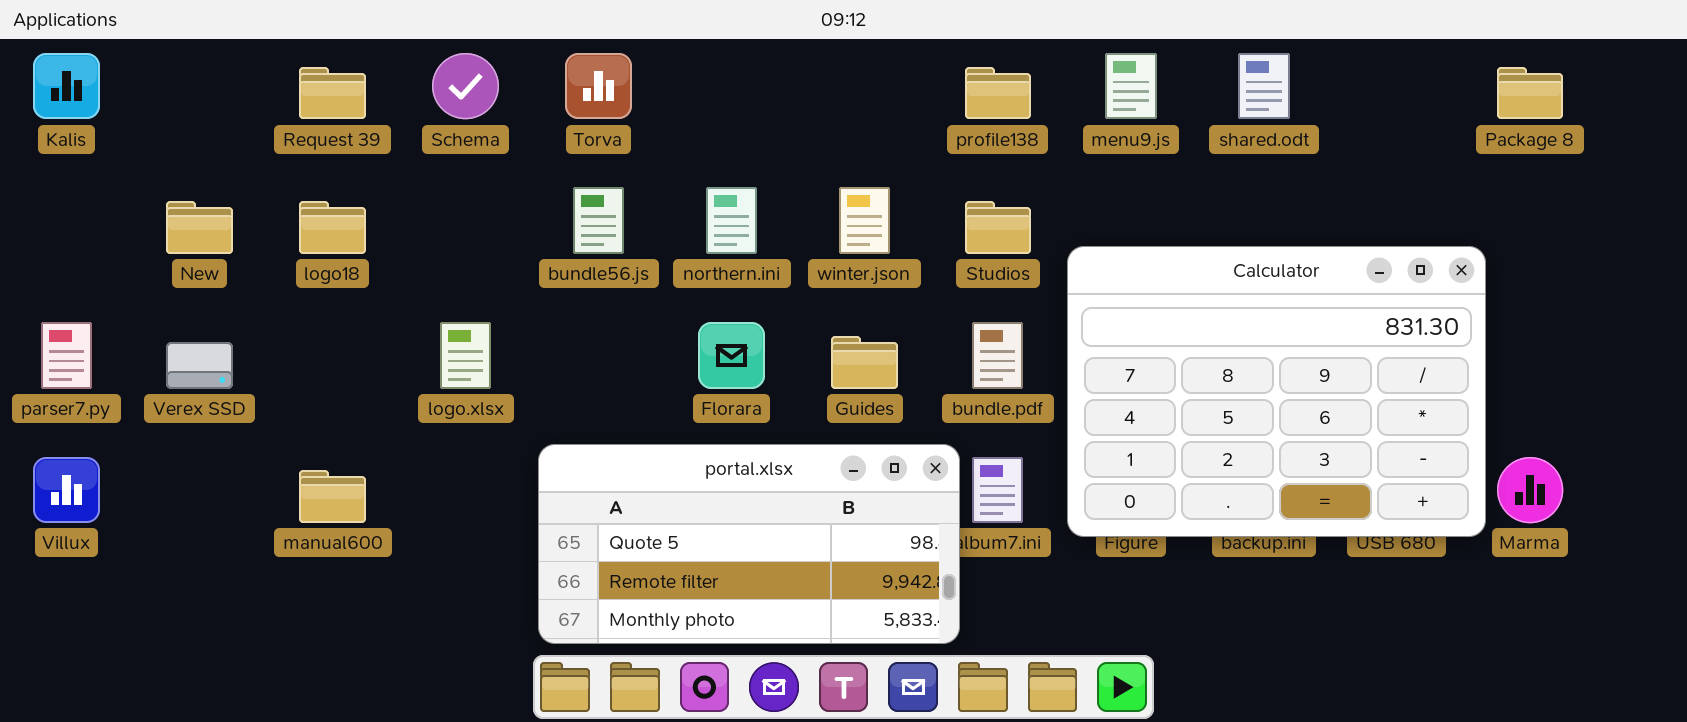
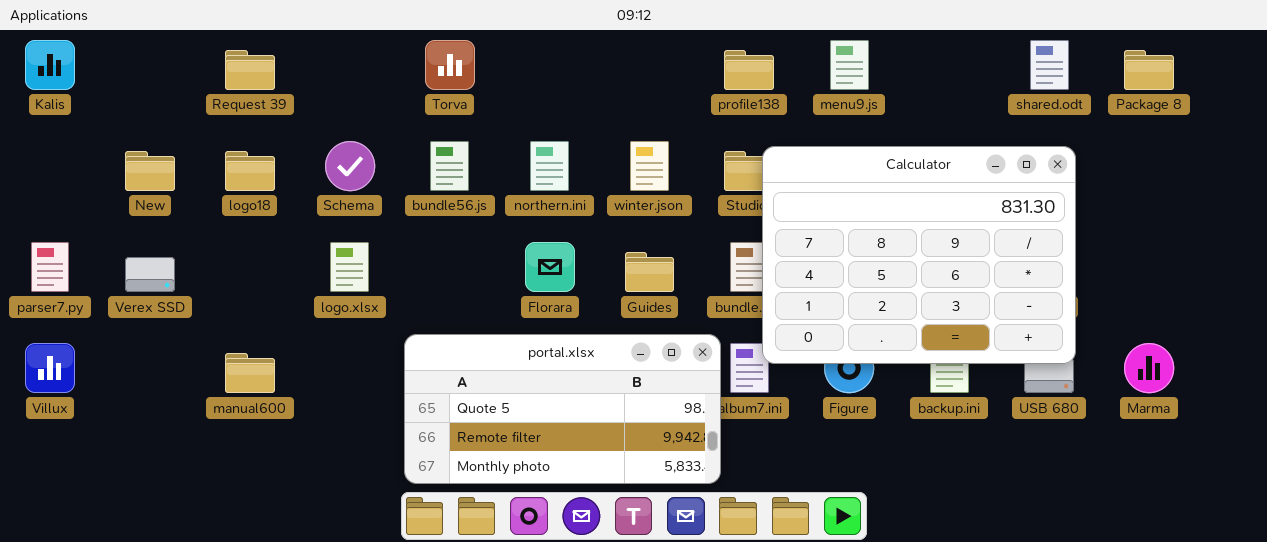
Schema: [432,53,499,119] -> [325,141,375,191], moved
shared.odt: [1238,53,1290,119] -> [1030,40,1069,90], moved
Calculator: [1067,246,1486,537] -> [762,146,1076,364], moved

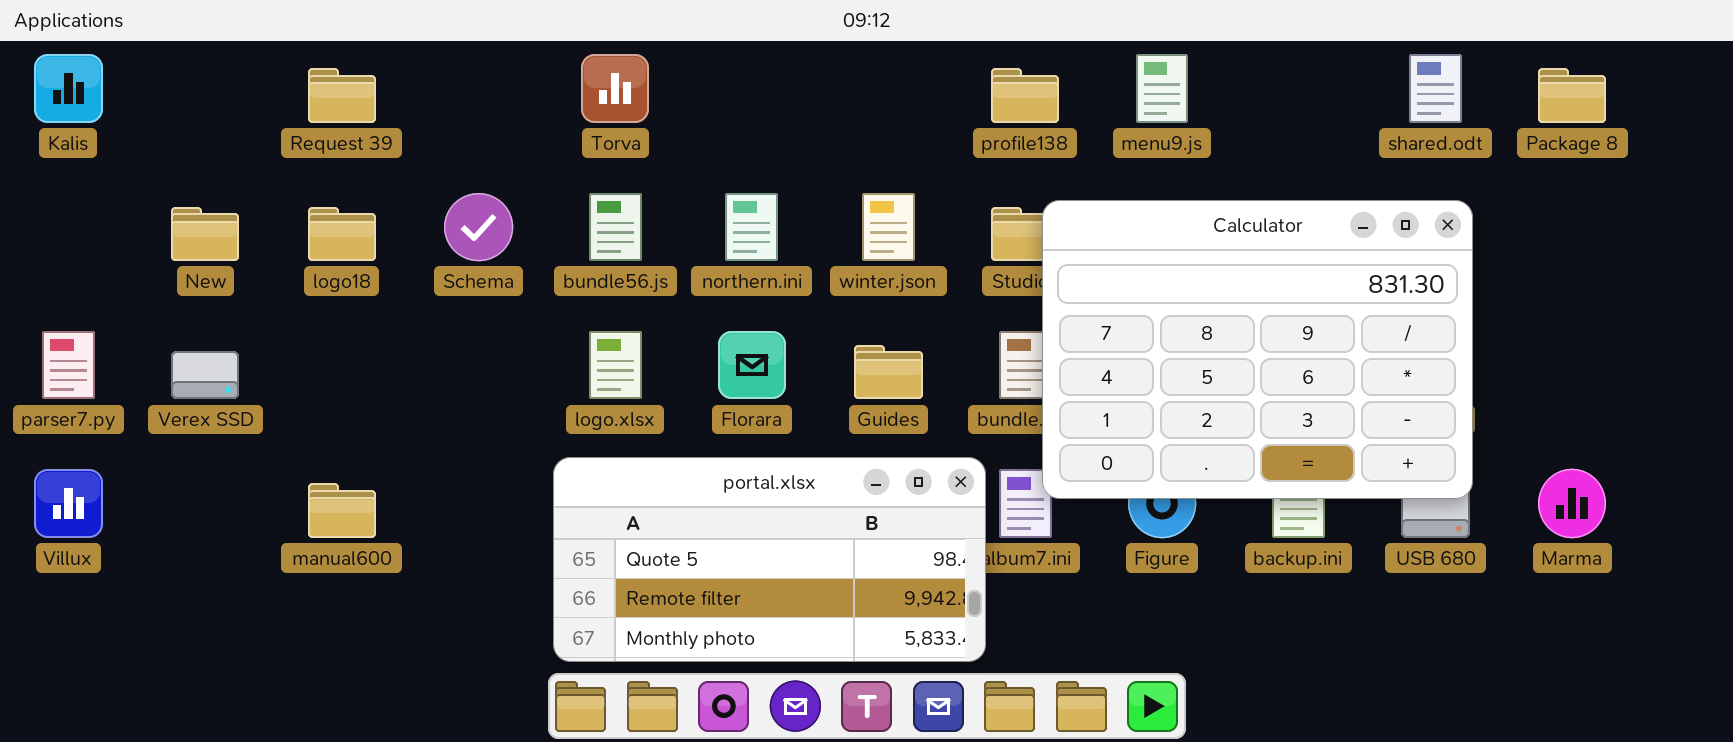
logo.xlsx: [330,242,369,292] -> [589,331,642,399], moved

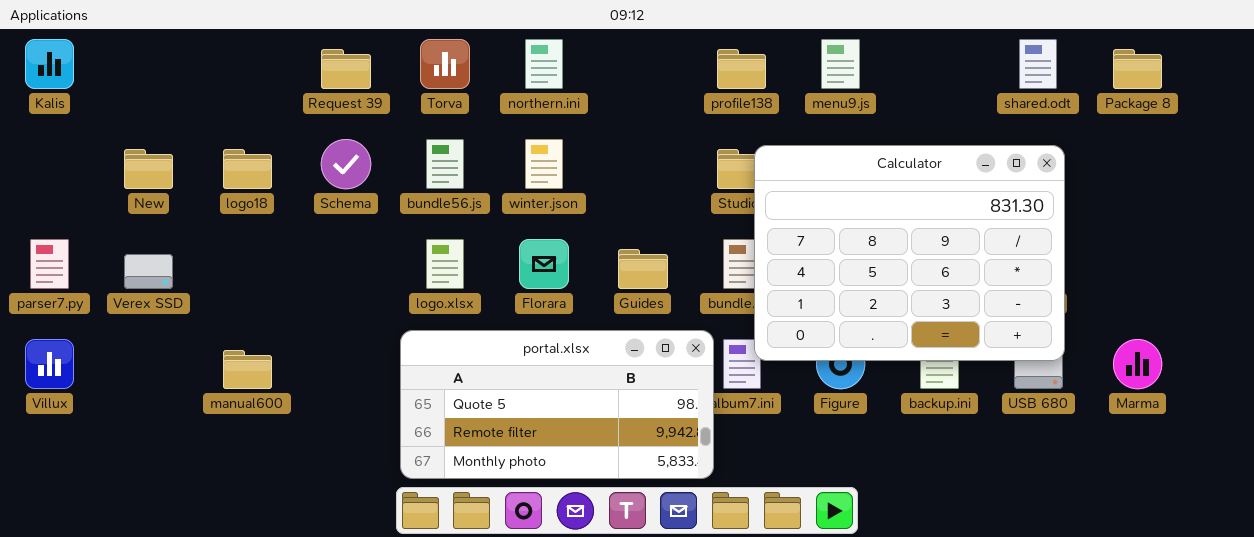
Request 39: [308,68,376,123] -> [321,49,371,89], moved
northern.ini: [725,193,778,261] -> [525,39,563,89], moved
winter.json: [862,193,915,261] -> [525,139,563,189], moved

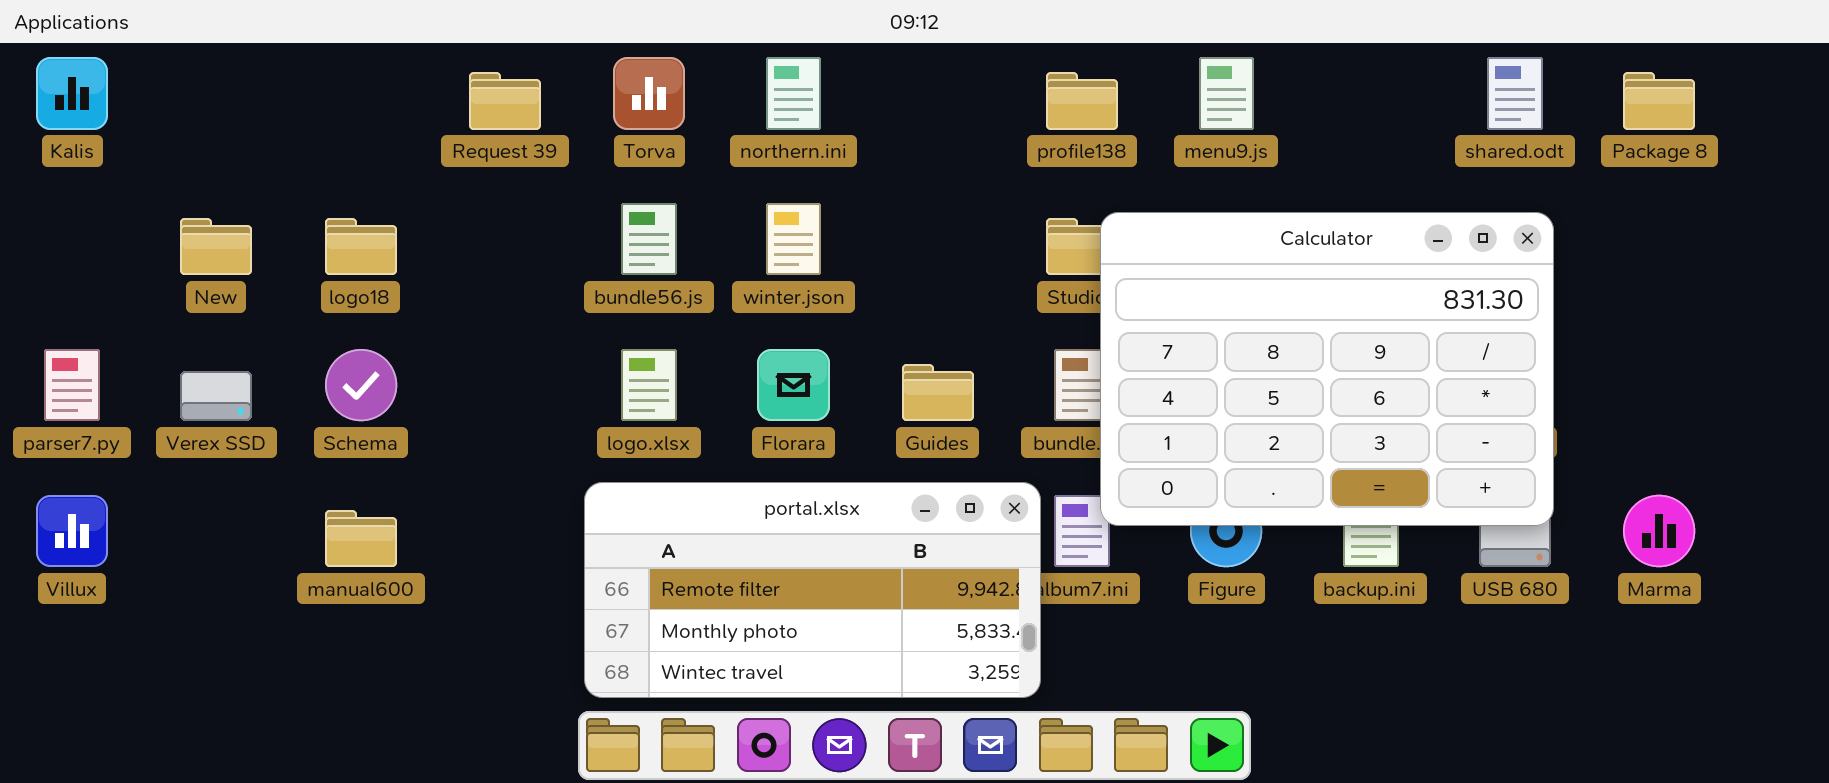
Schema: [321,139,371,189] -> [325,349,397,421], moved
portal.xlsx: [400,330,714,479] -> [584,482,1041,698], scrolled down 1 row

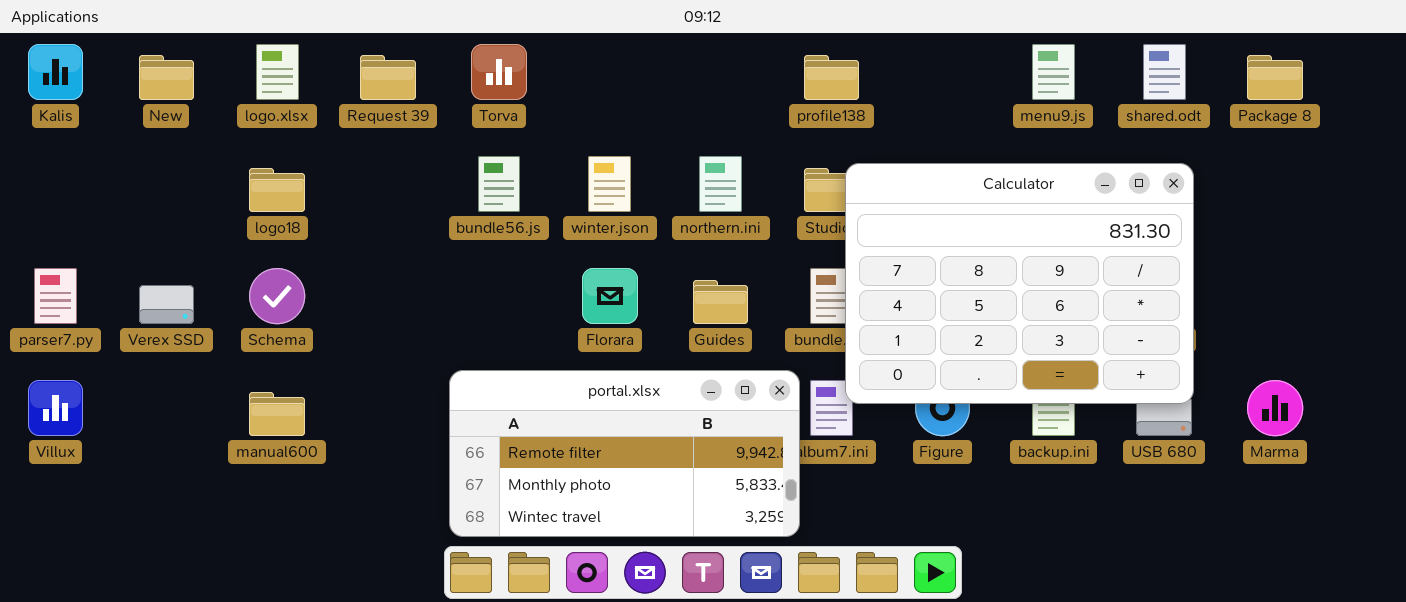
northern.ini: [766,57,821,130] -> [699,156,742,212], moved
menu9.js: [1199,57,1254,130] -> [1032,44,1075,100], moved
New: [180,218,252,275] -> [139,55,194,100], moved
logo.xlsx: [621,349,677,421] -> [256,44,299,100], moved

